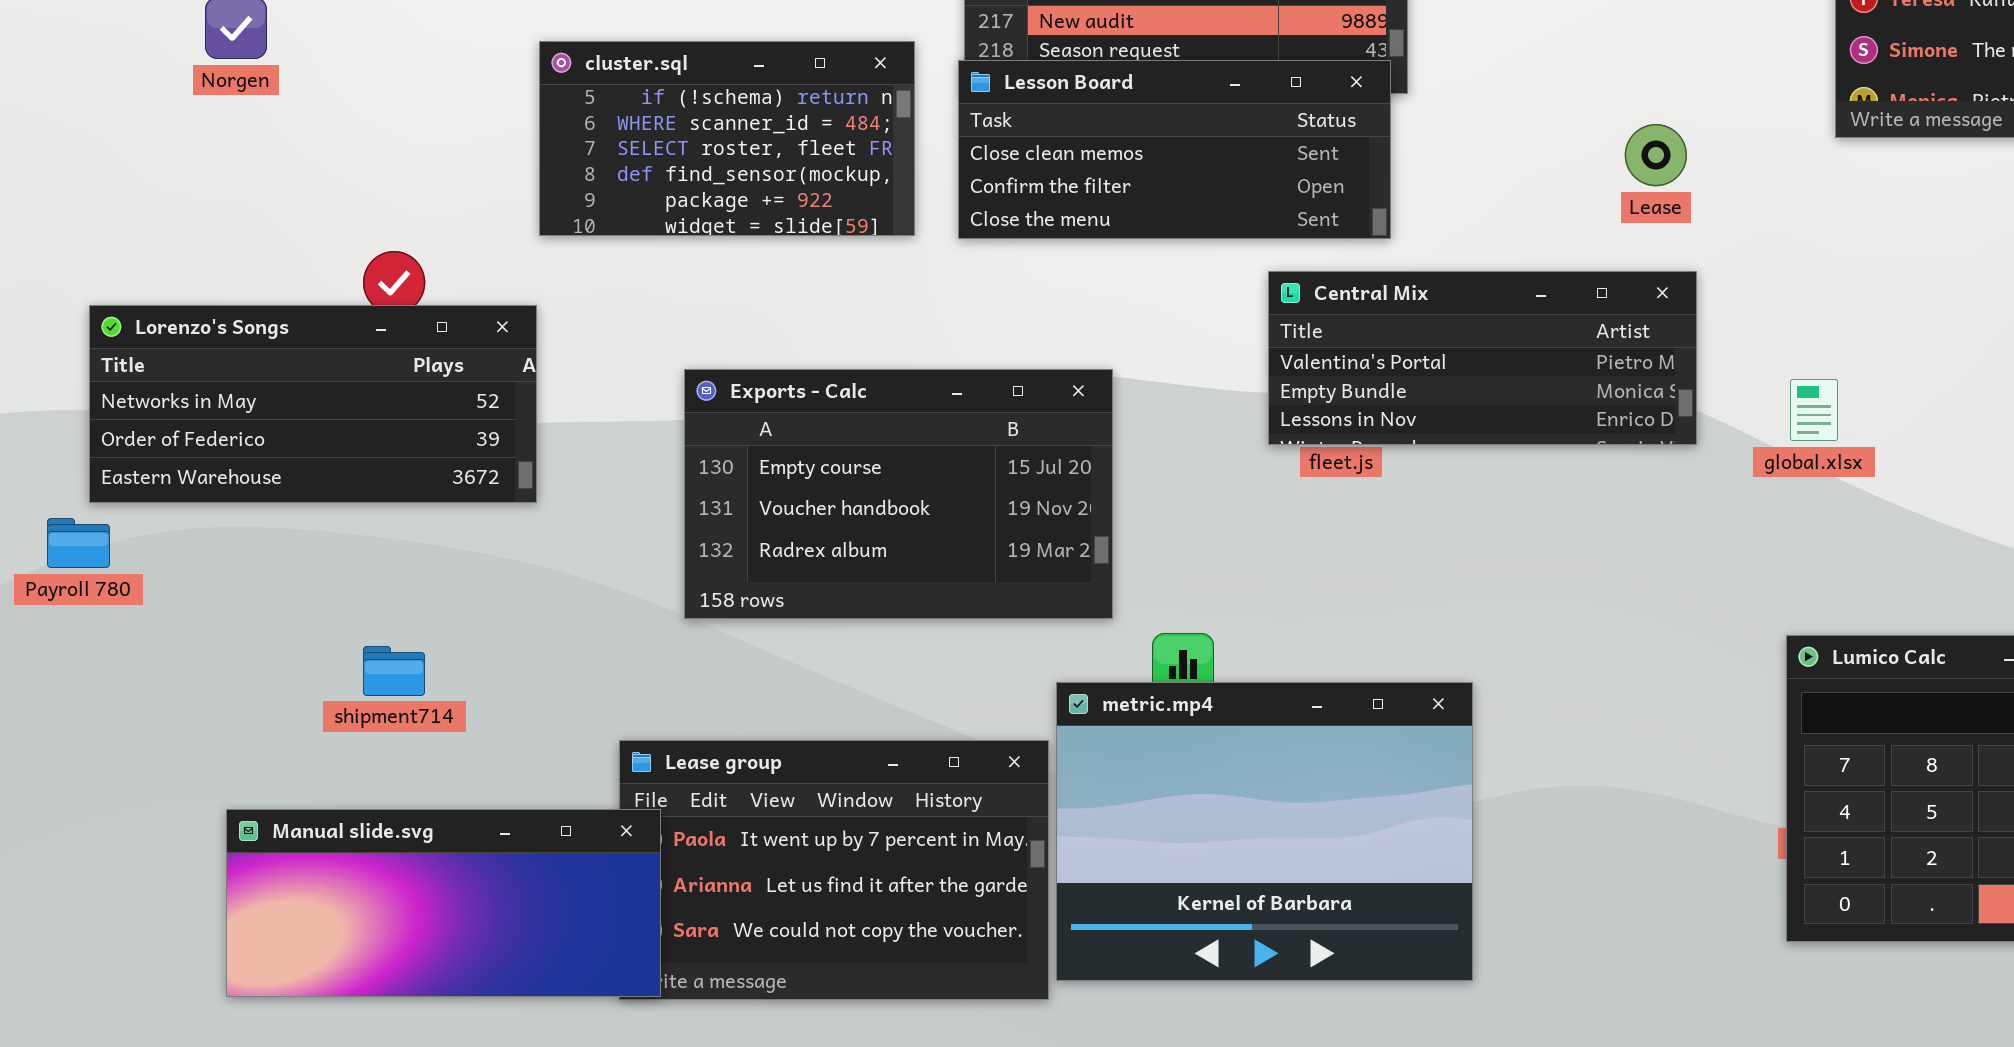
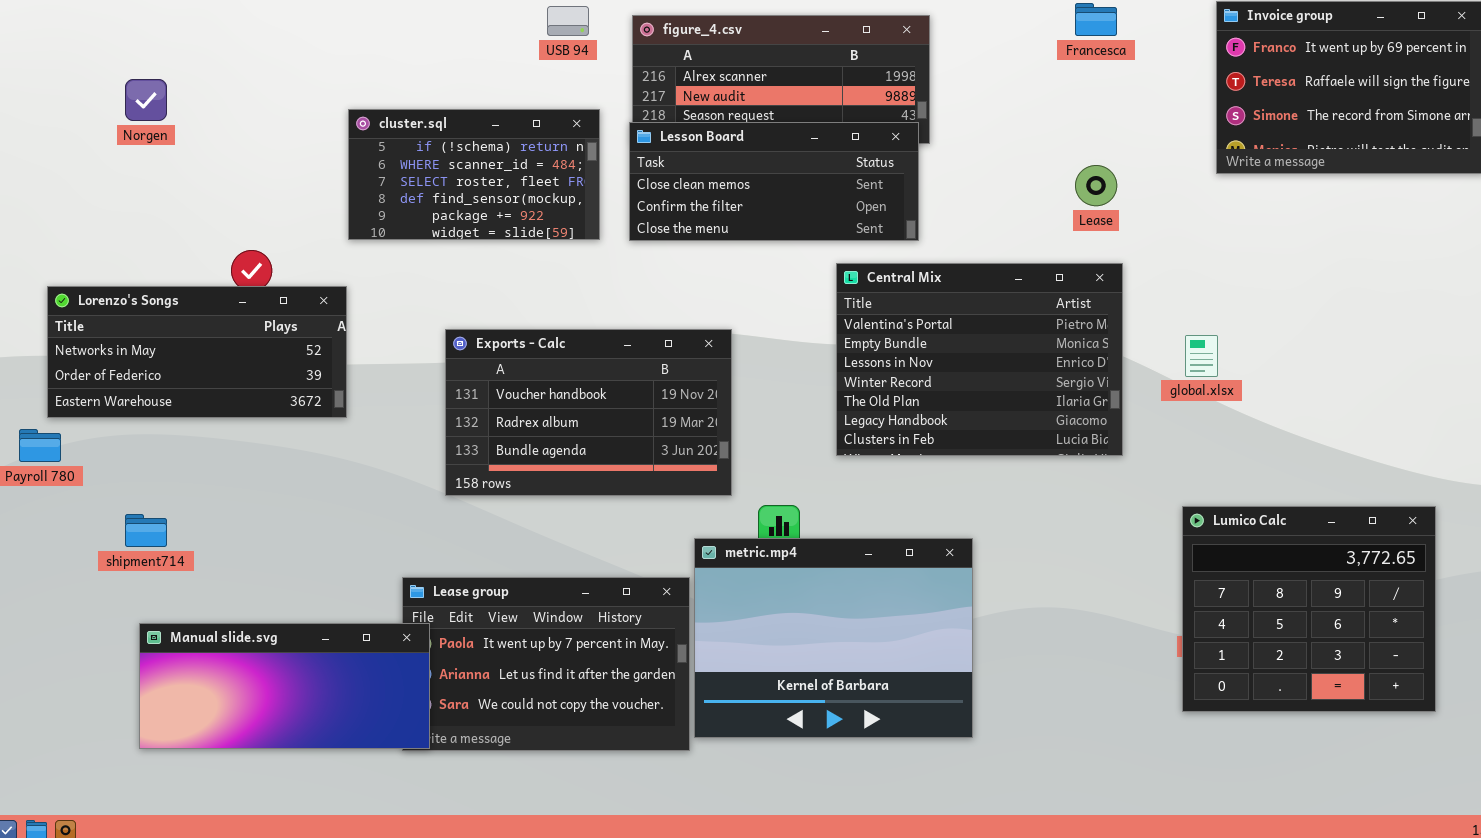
Central Mix: [1268,271,1697,445] -> [836,263,1123,456], resized
Exports - Calc: [684,369,1113,619] -> [445,329,732,496], scrolled down 1 row
shipment714: [363,646,425,696] -> [125,514,167,547], moved

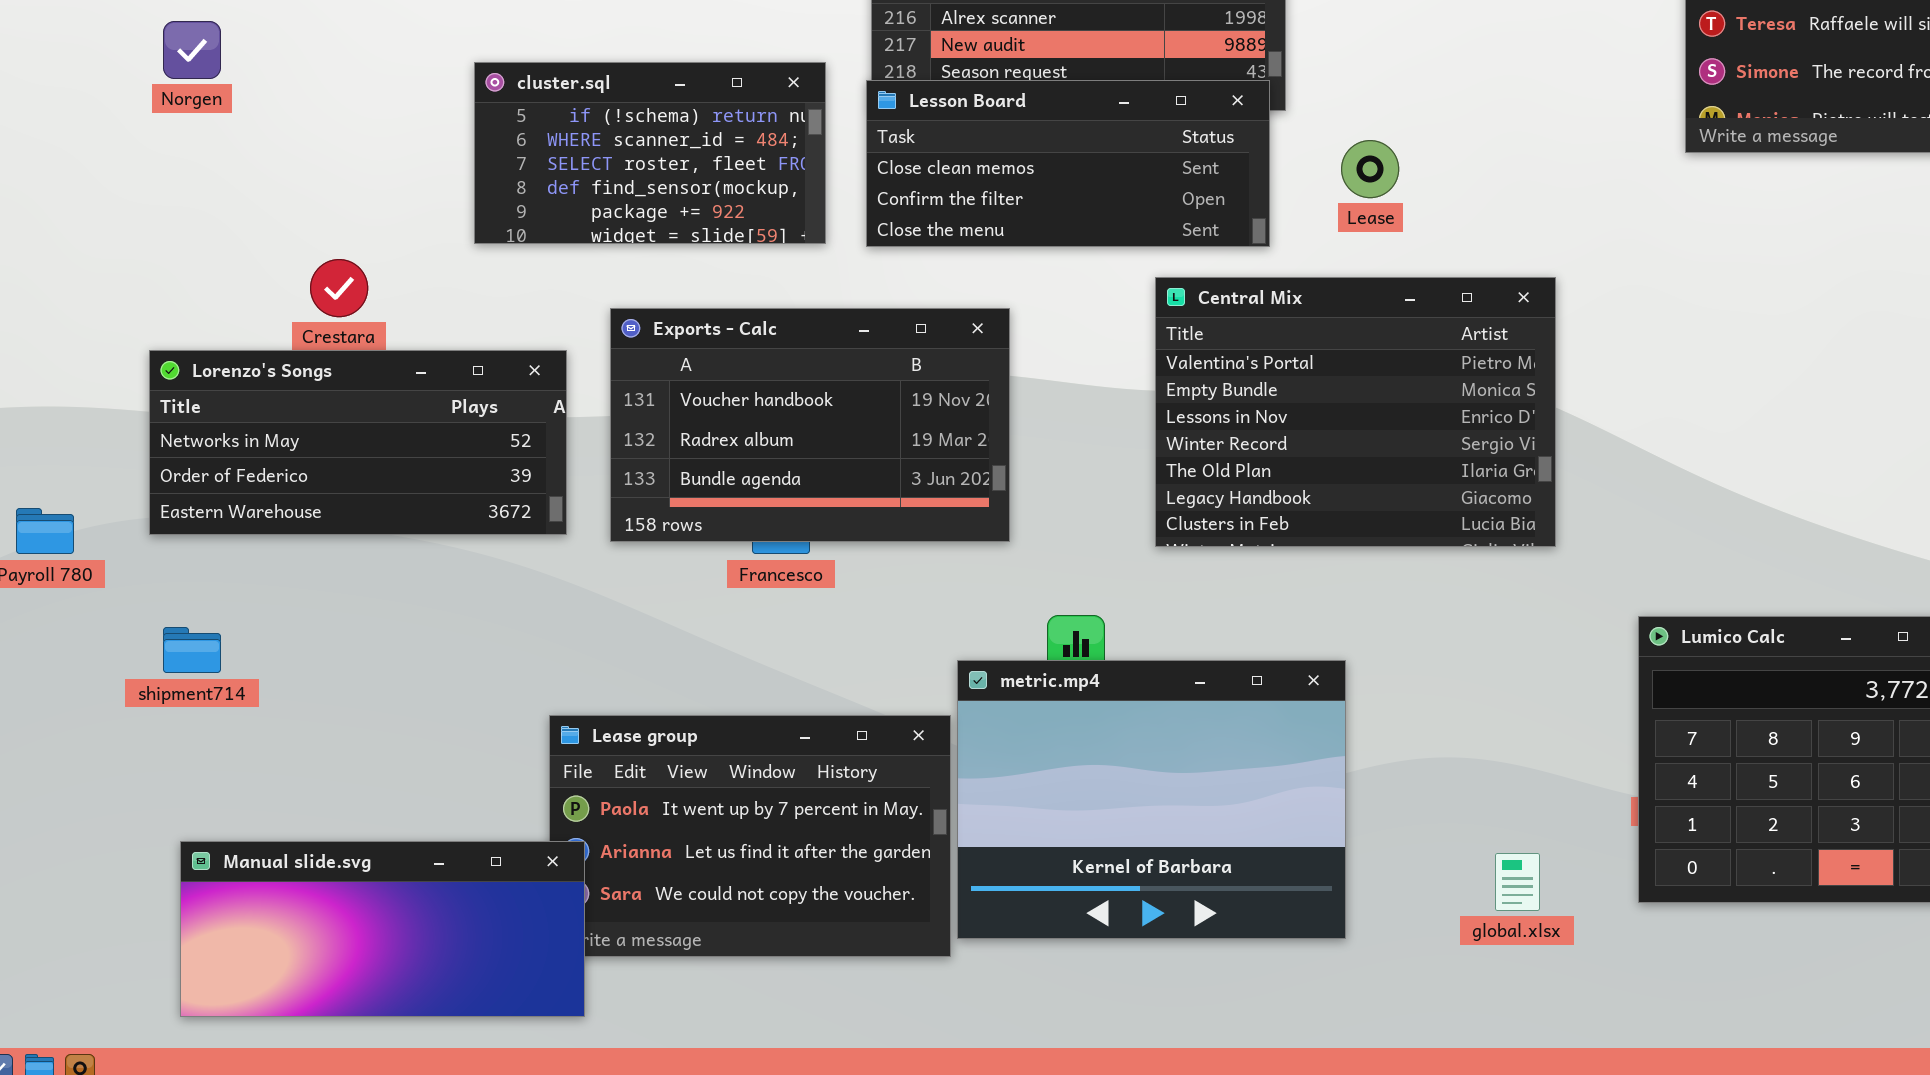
Lease: [1075,165,1117,206] -> [1341,140,1399,198], moved
Lorenzo's Songs: [47,286,347,418] -> [149,350,567,535], moved
Exports - Calc: [445,329,732,496] -> [610,308,1010,542], moved
global.xlsx: [1185,335,1218,377] -> [1495,853,1540,911], moved
Manual slide.svg: [139,623,430,749] -> [180,841,585,1017], moved

